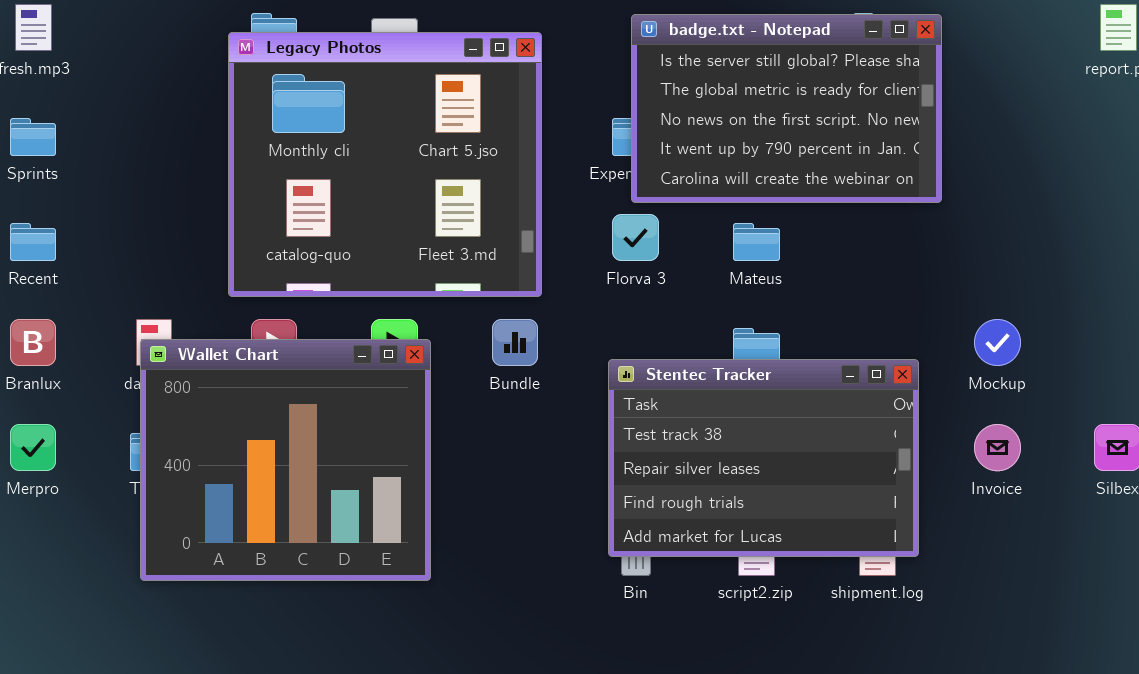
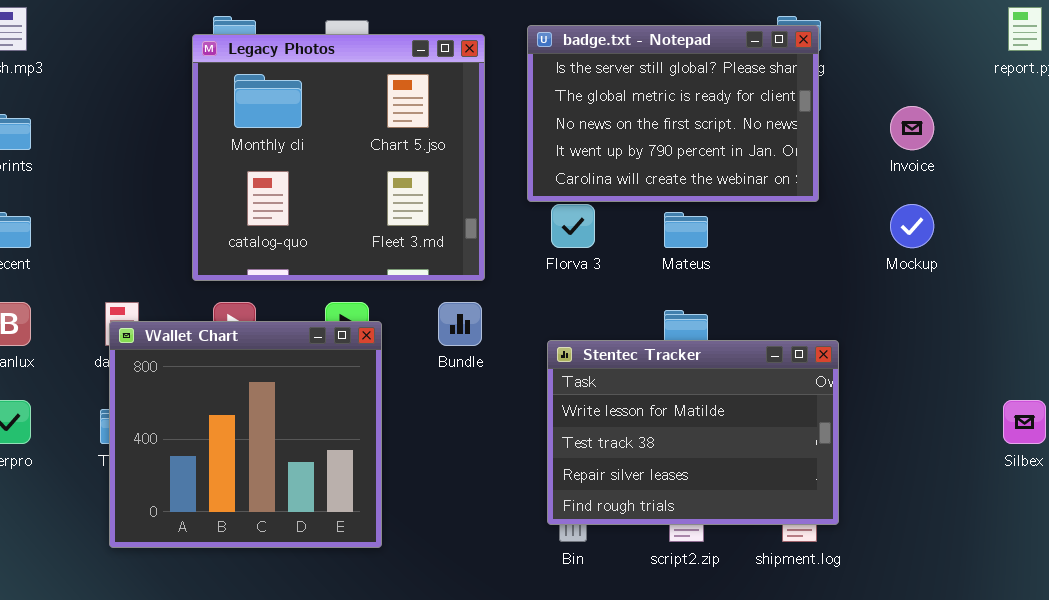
badge.txt - Notepad: [631,14,942,203] -> [527,25,819,202], moved
Mockup: [974,319,1021,366] -> [890,204,934,248], moved
Stentec Tracker: [608,359,919,557] -> [547,340,839,525], scrolled up 1 row
Invoice: [974,424,1021,471] -> [890,106,934,150], moved

